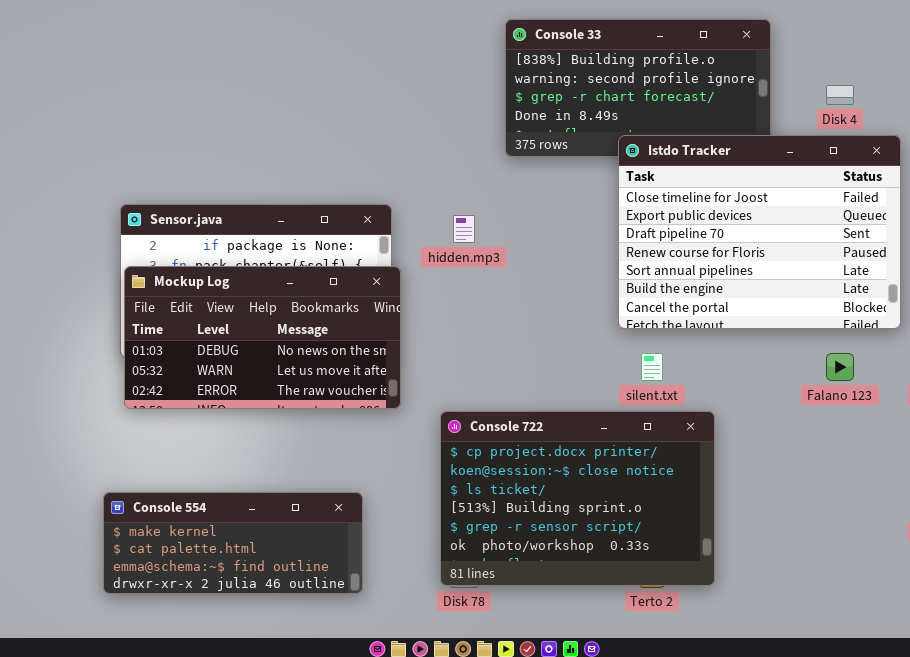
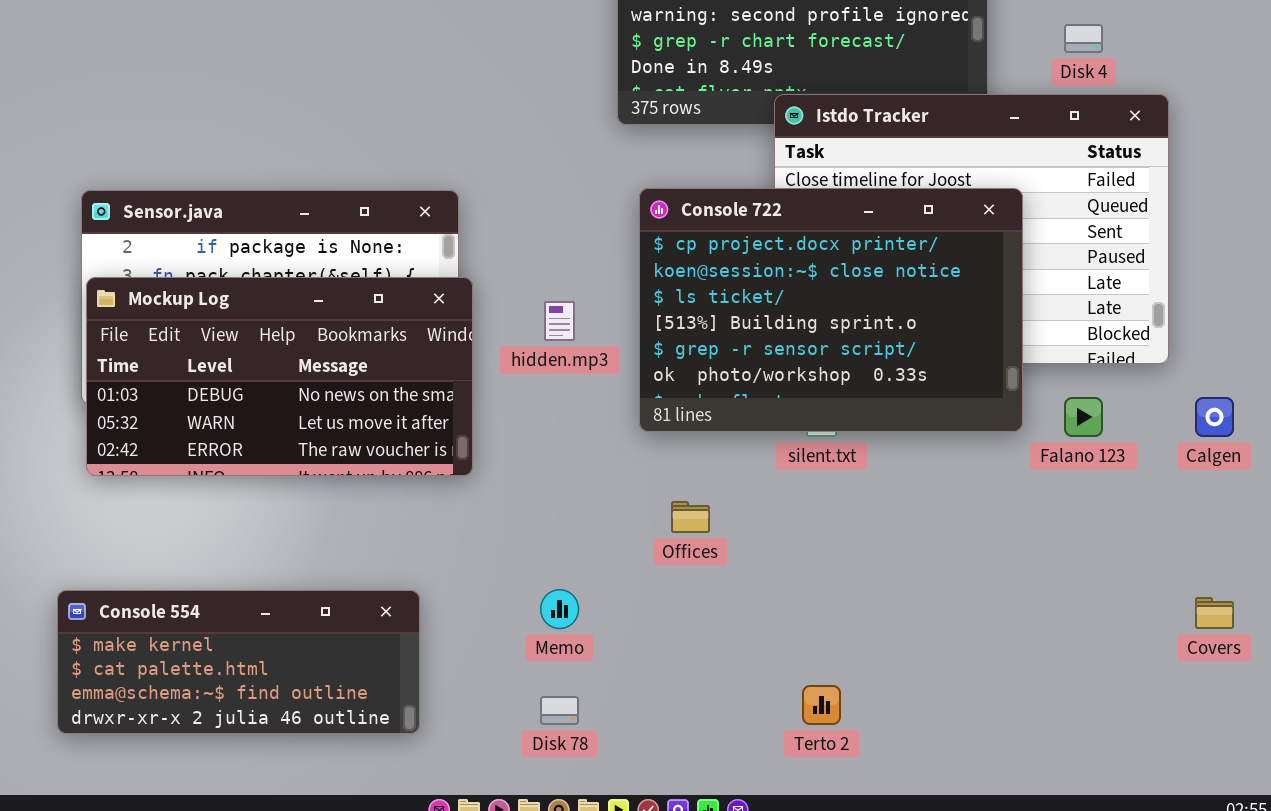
hidden.mp3: [453,215,475,243] -> [544,301,575,341], moved
Console 722: [440,411,715,586] -> [639,188,1023,432], moved

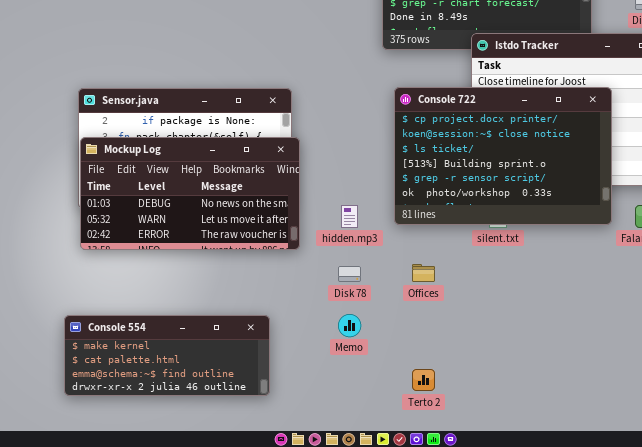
hidden.mp3: [544,301,575,341] -> [341,205,358,228], moved
Terto 2: [802,685,841,725] -> [412,369,435,391], moved
Disk 78: [540,696,579,725] -> [338,266,361,282], moved

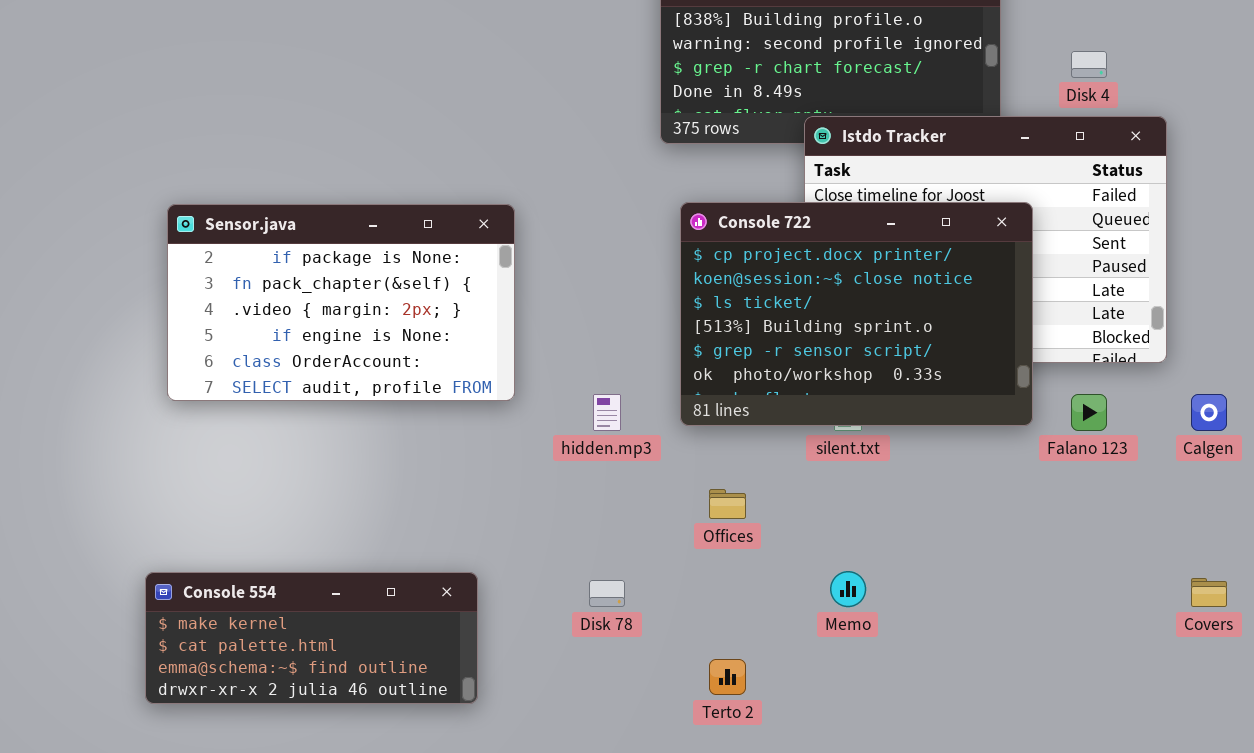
Mockup Log: [80,137,300,250] -> none, closed
Disk 78: [338,266,361,282] -> [589,580,625,607], moved
Memo: [338,314,361,337] -> [830,571,866,607], moved

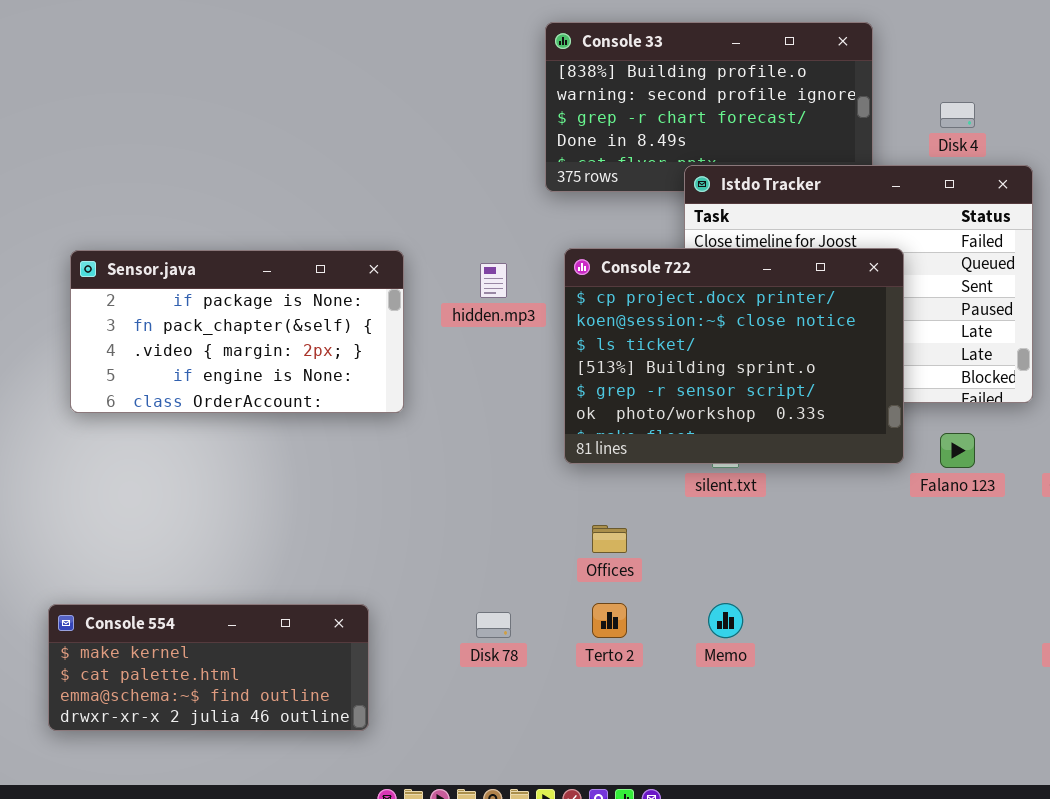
Sensor.java: [167,204,515,401] -> [70,250,404,413], resized
hidden.mp3: [593,394,621,431] -> [480,263,507,298], moved
Terto 2: [709,659,746,695] -> [592,603,627,638], moved

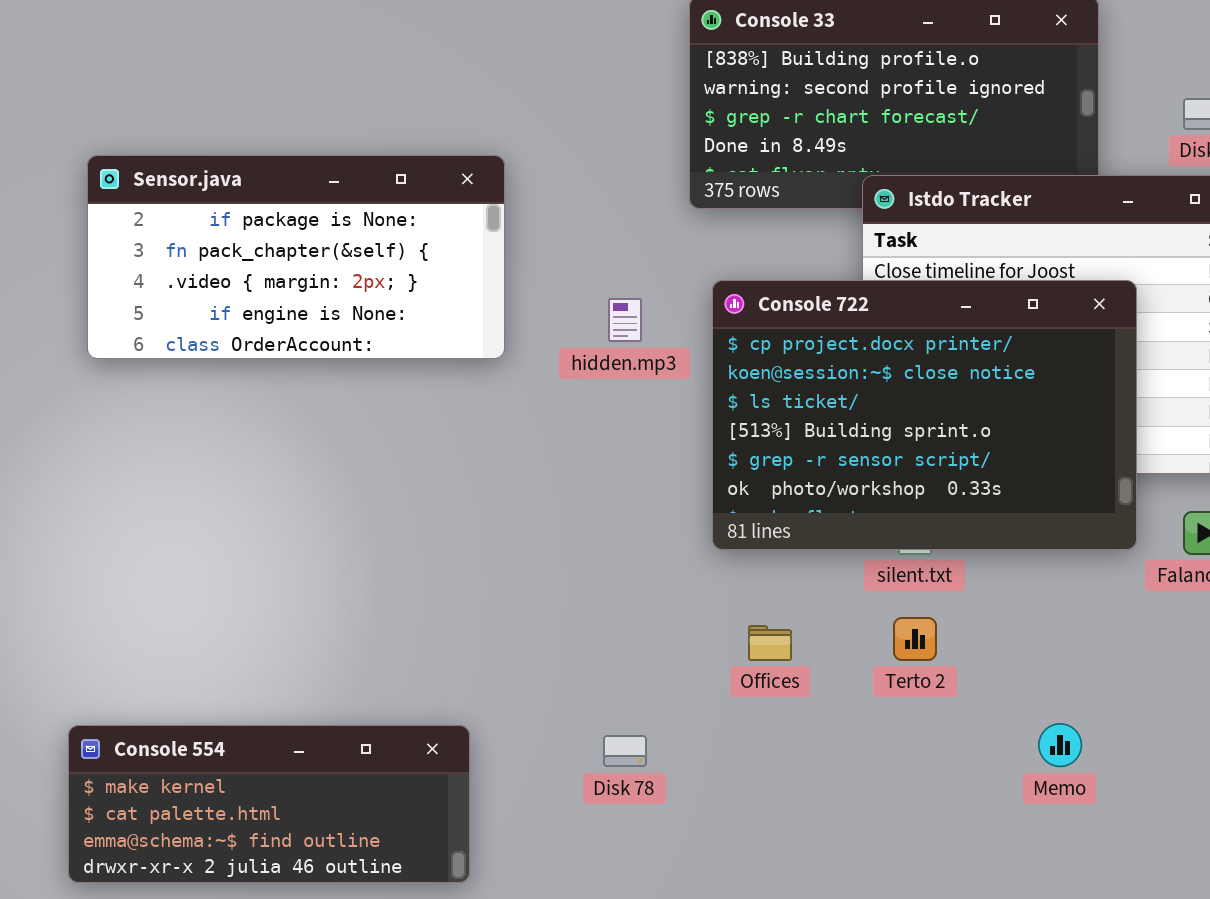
Sensor.java: [70,250,404,413] -> [87,155,505,359], moved
Terto 2: [592,603,627,638] -> [893,617,937,661], moved
Memo: [708,603,743,638] -> [1038,723,1082,767], moved

